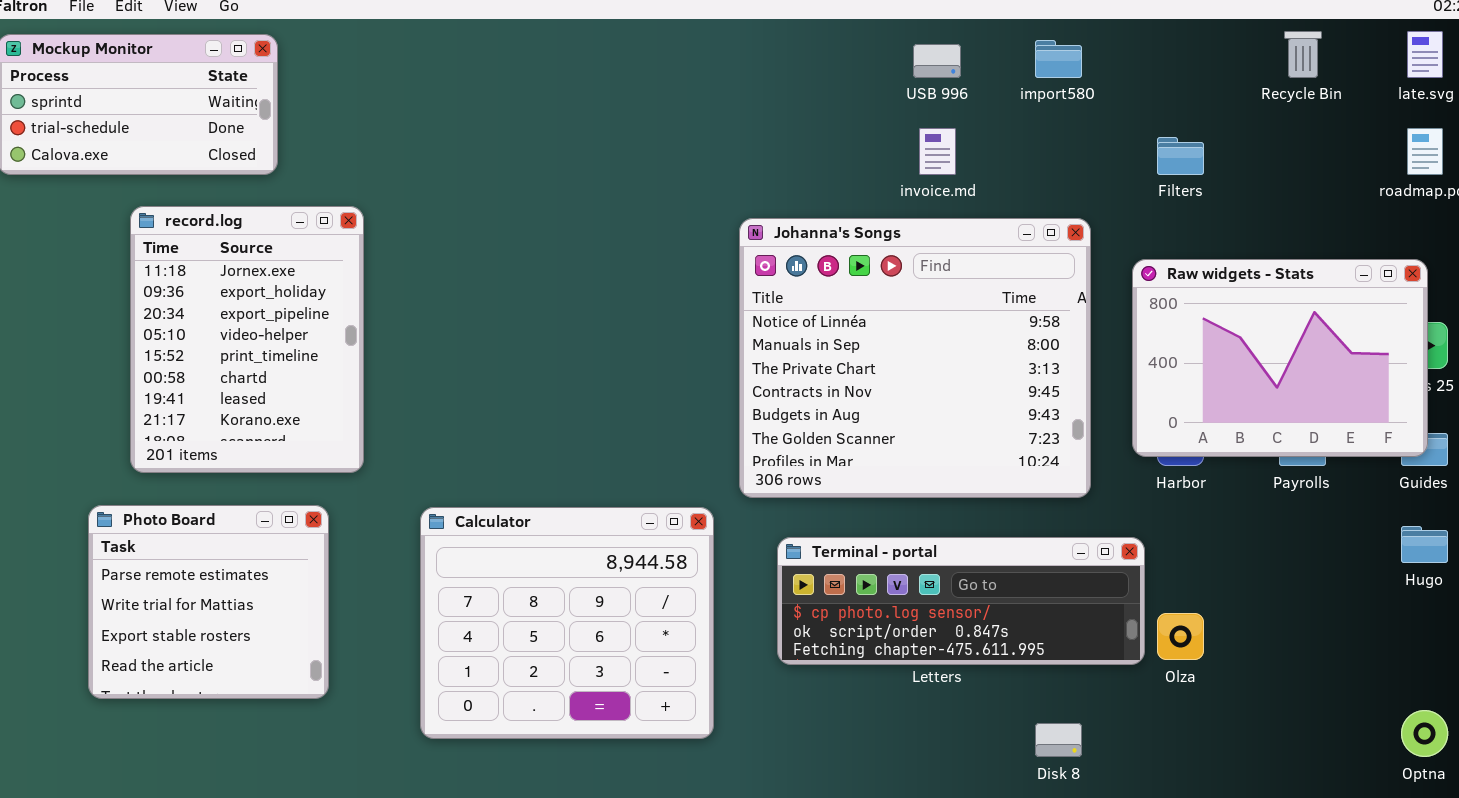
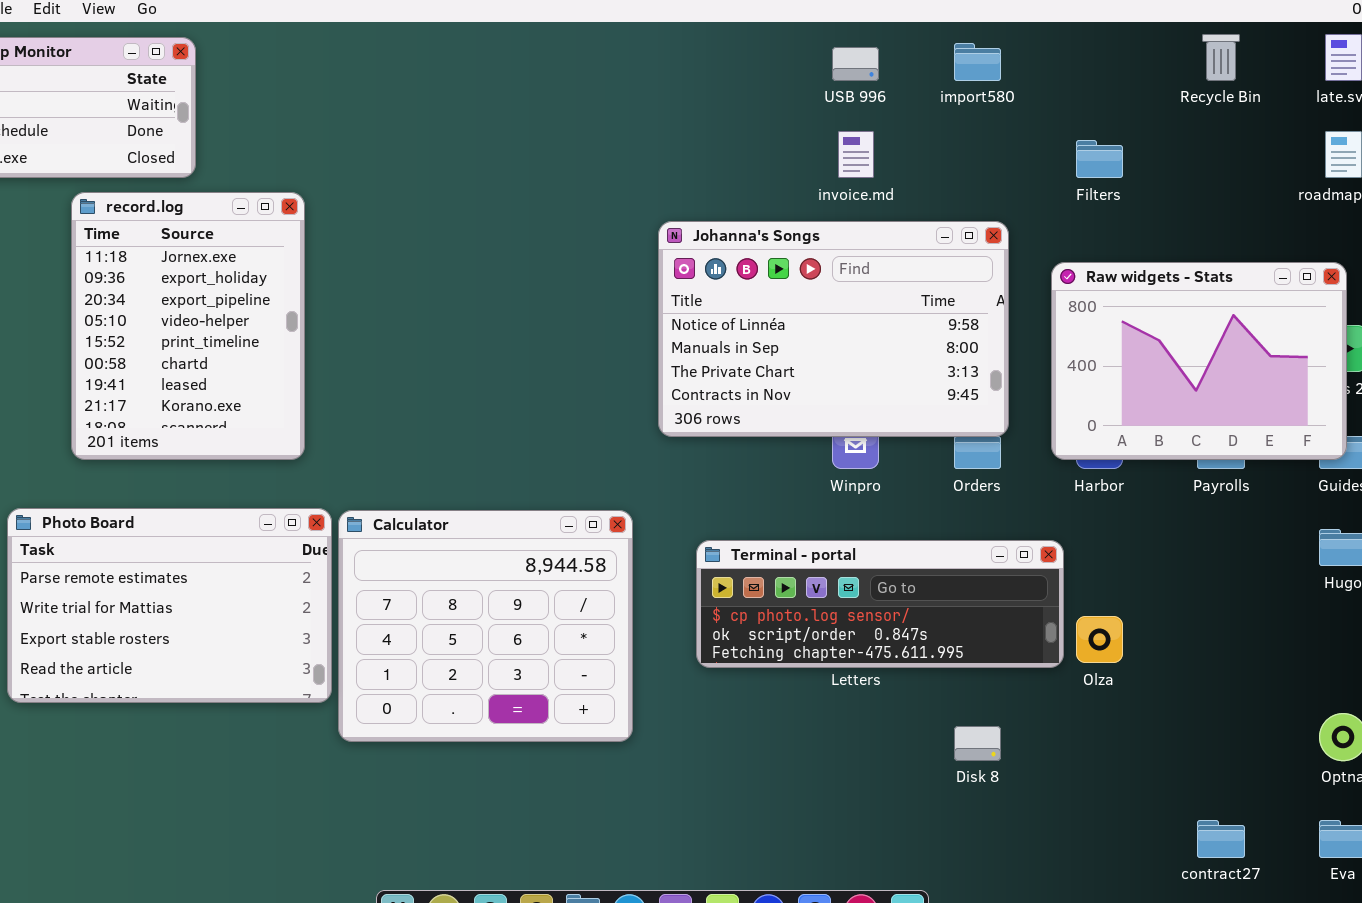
record.log: [130,206,364,473] -> [71,192,305,460], moved
Johanna's Songs: [739,218,1091,498] -> [658,221,1009,437], resized
Photo Board: [88,505,329,699] -> [7,508,332,703], resized

